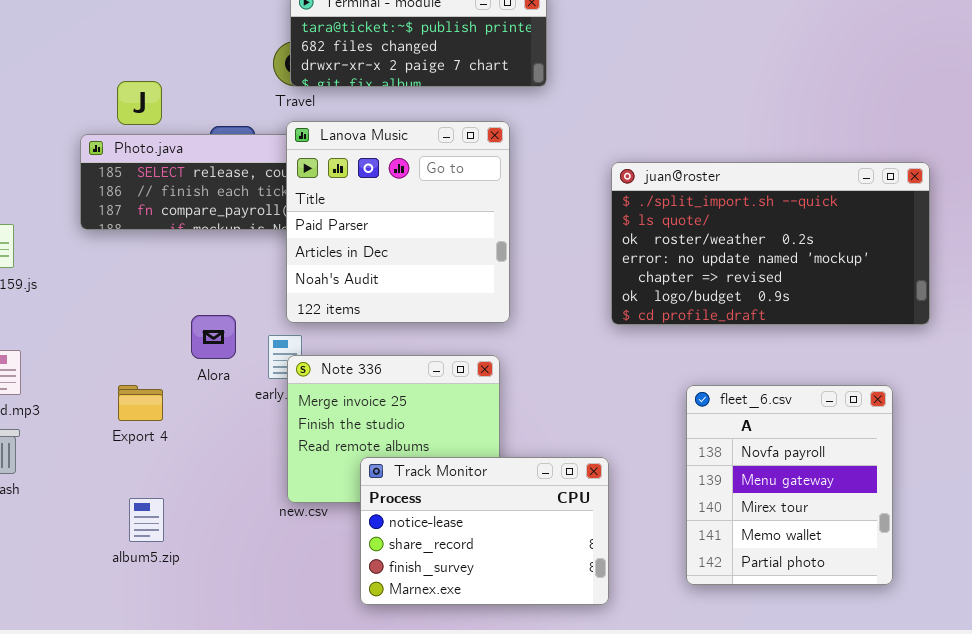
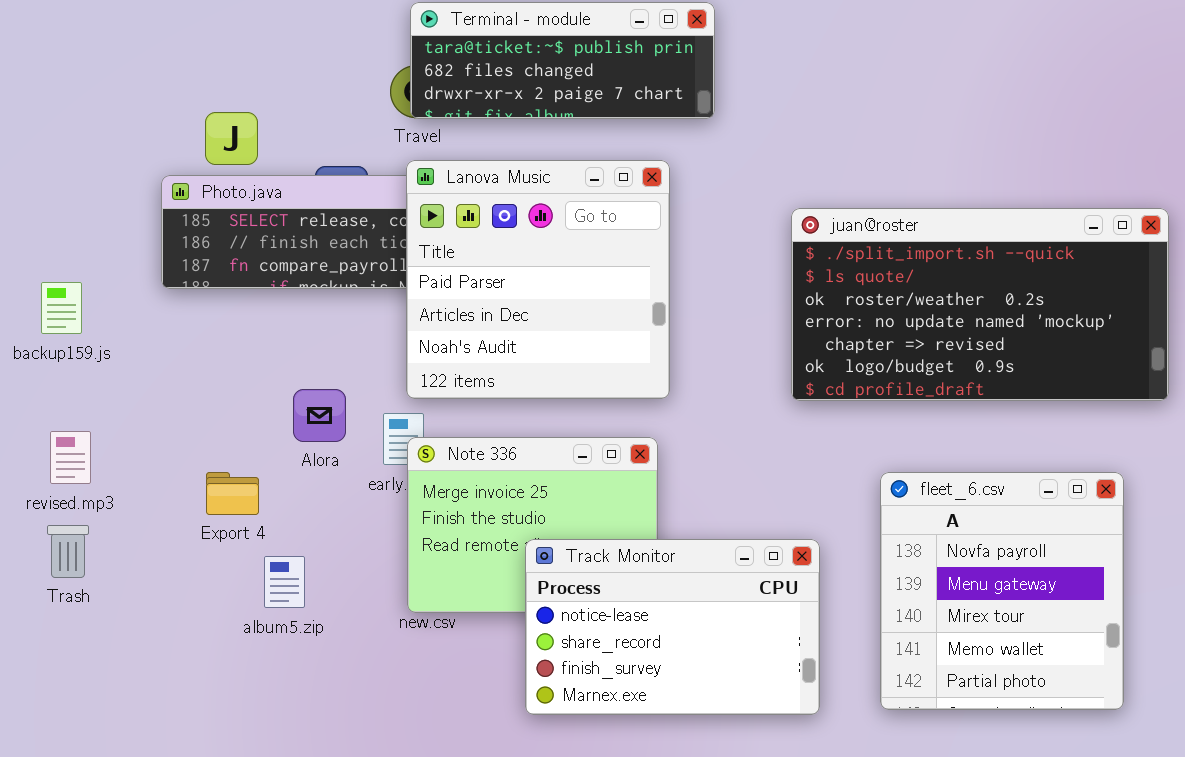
Track Monitor: [360,457,609,605] -> [525,539,820,715], moved
album5.zip: [129,498,164,542] -> [264,556,305,608], moved

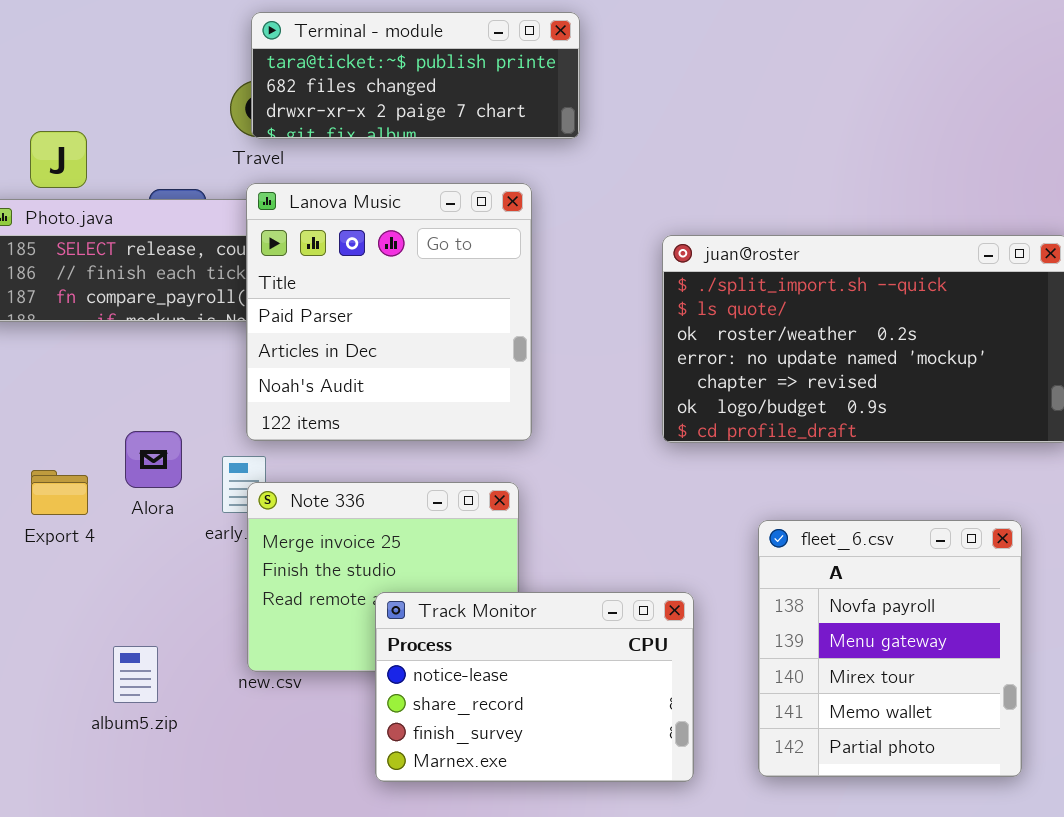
Export 4: [206,472,259,515] -> [31,470,88,515], moved
album5.zip: [264,556,305,608] -> [113,646,158,703], moved

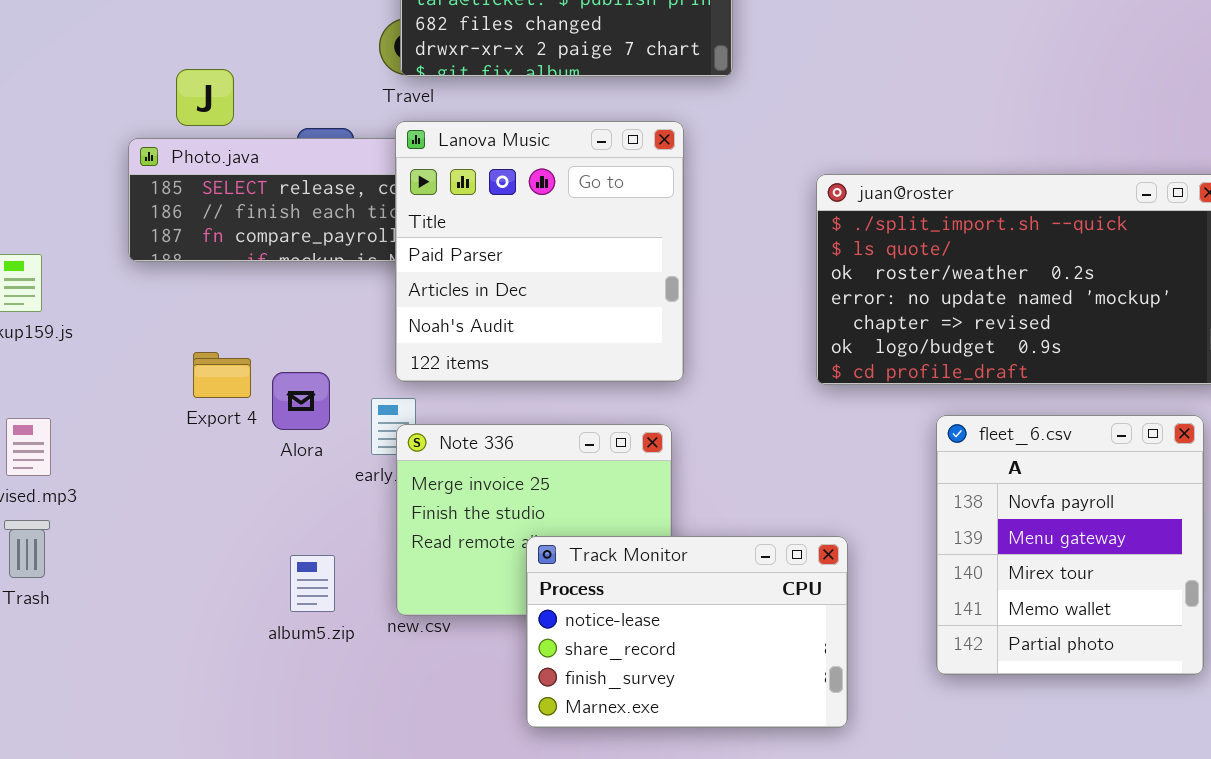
Export 4: [31,470,88,515] -> [193,352,251,398], moved
fleet_6.csv: [758,520,1022,777] -> [936,415,1204,675], moved
album5.zip: [113,646,158,703] -> [290,555,335,612], moved

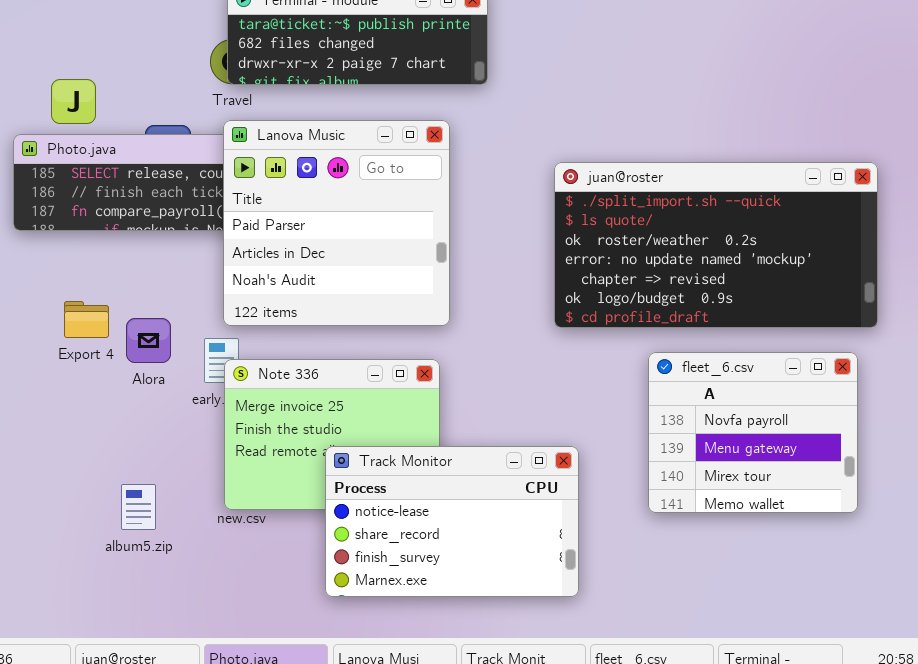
fleet_6.csv: [936,415,1204,675] -> [648,352,858,513], resized
album5.zip: [290,555,335,612] -> [121,484,156,530], moved

